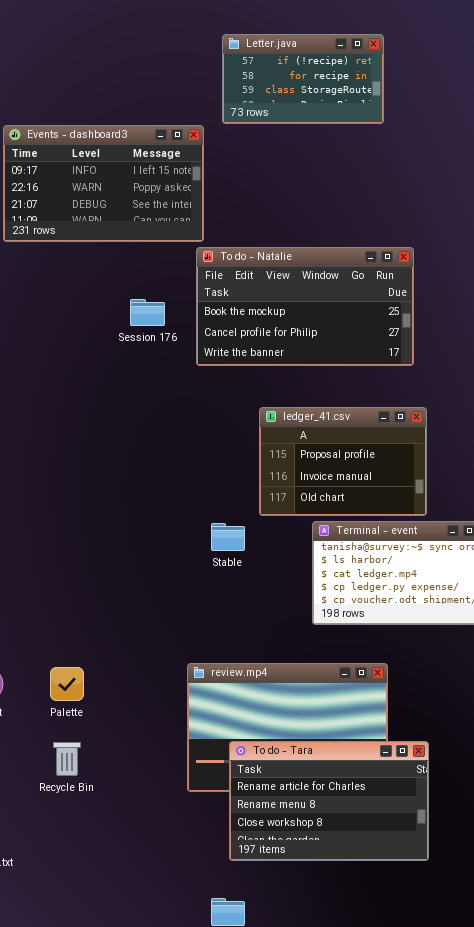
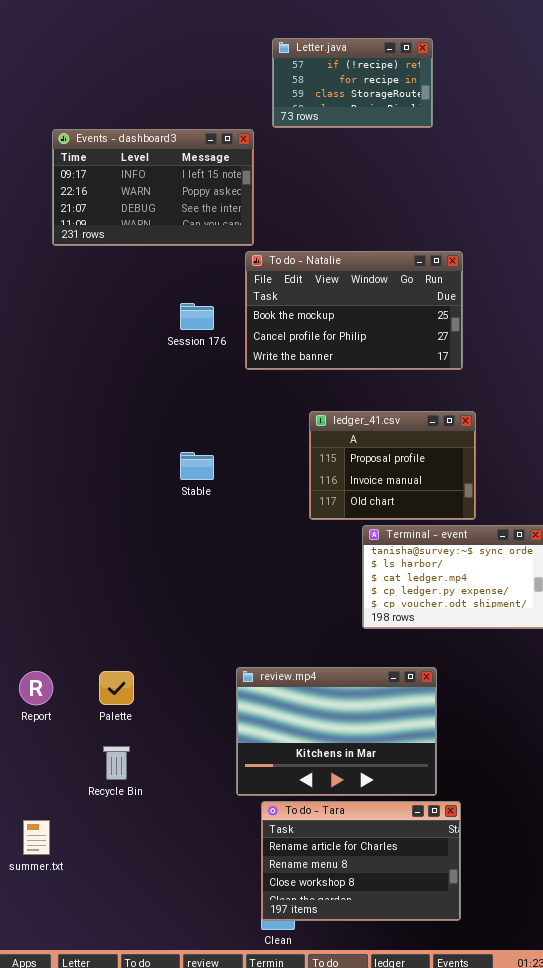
Stable: [211,523,245,551] -> [180,452,214,480], moved
To do - Tara: [229,741,429,861] -> [261,801,461,921], moved

